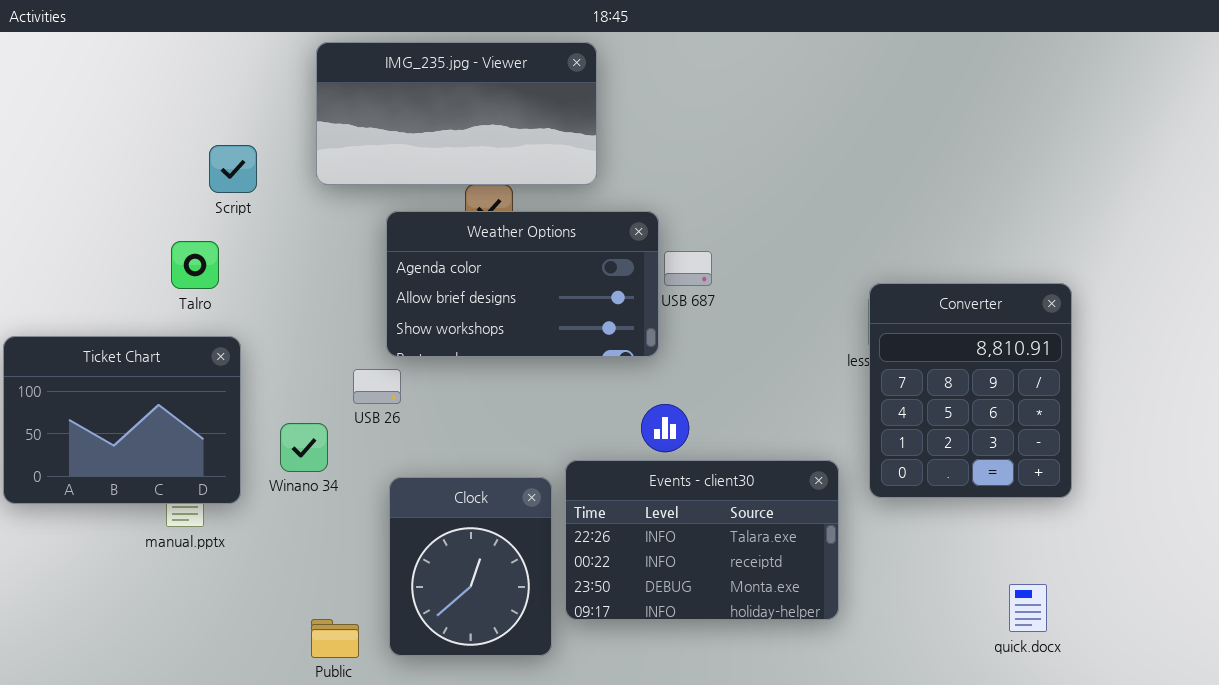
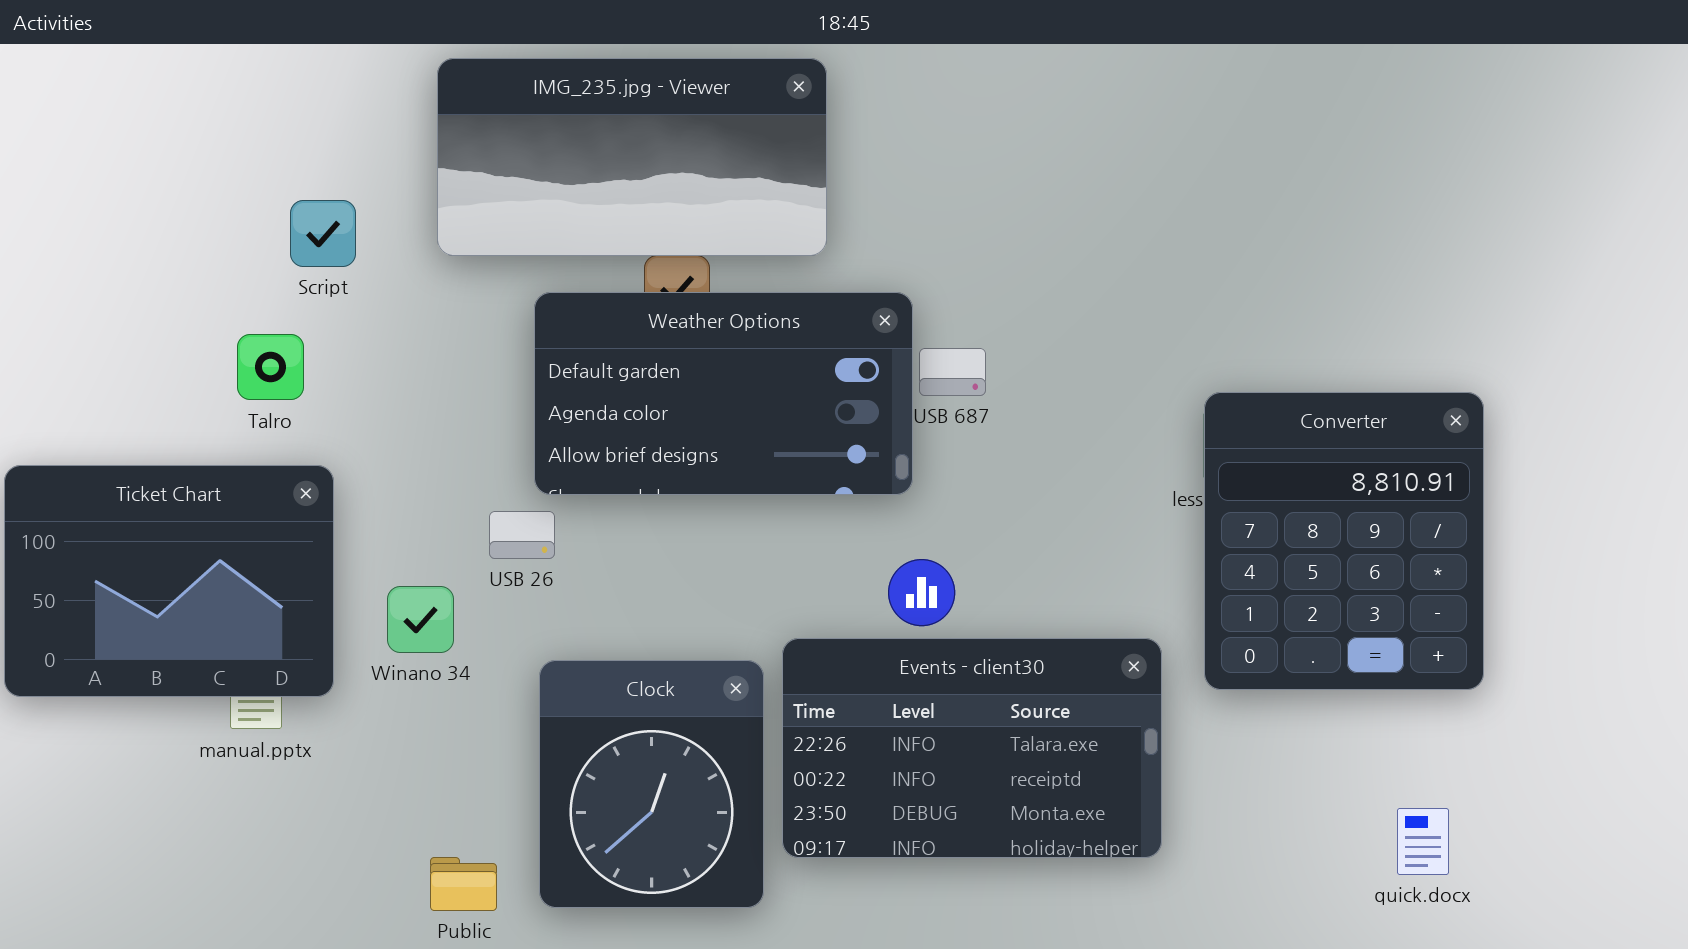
Weather Options: [386,211,659,357] -> [534,292,913,495], scrolled up 1 row

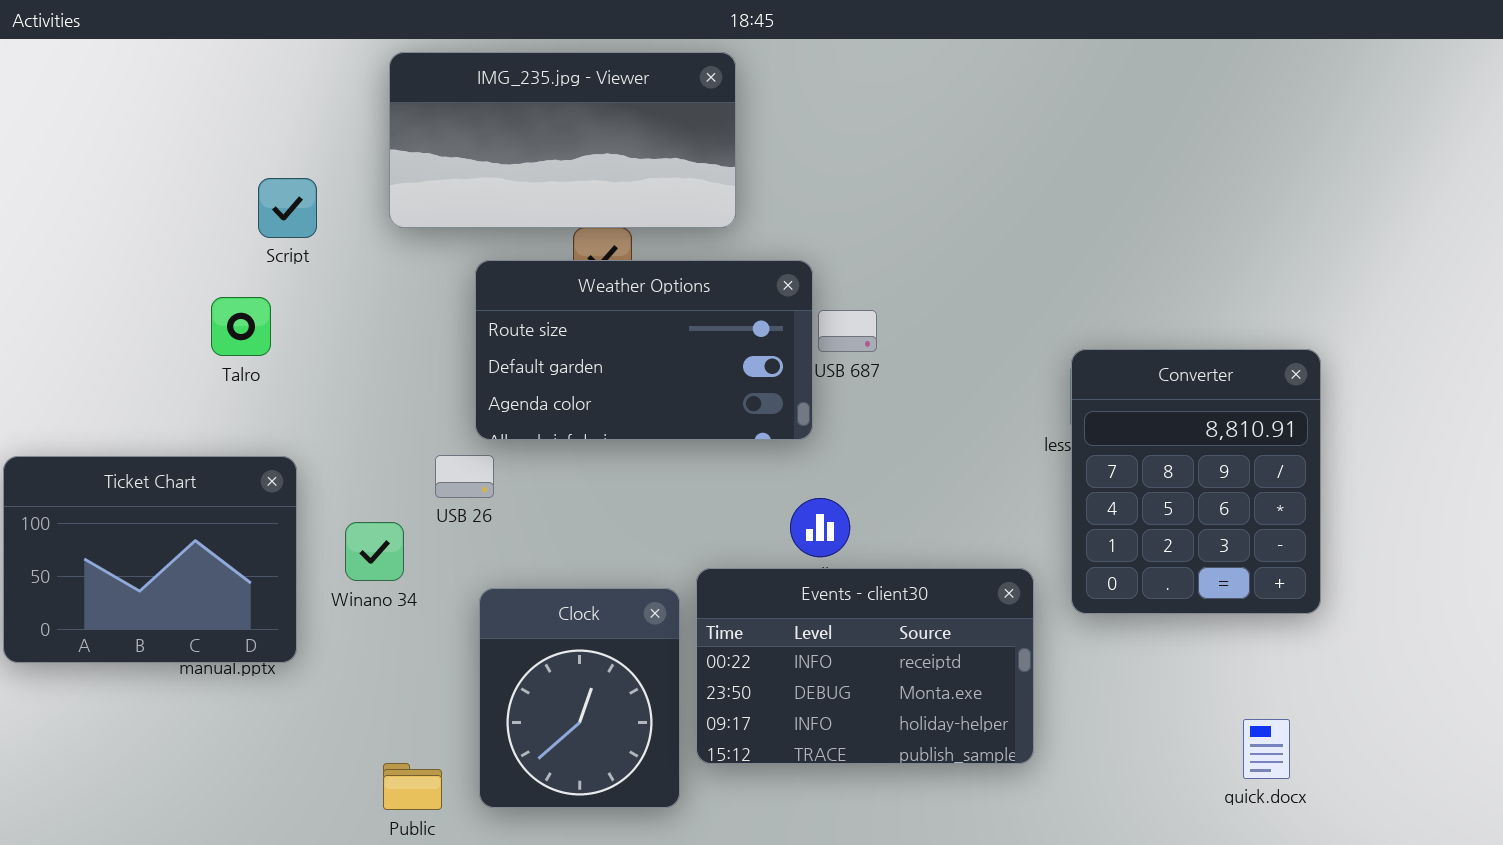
Weather Options: [534,292,913,495] -> [475,260,813,440], scrolled up 1 row
Ticket Chart: [4,465,334,697] -> [3,456,297,663], moved
Events - client30: [782,638,1162,858] -> [696,568,1034,764], scrolled down 1 row

